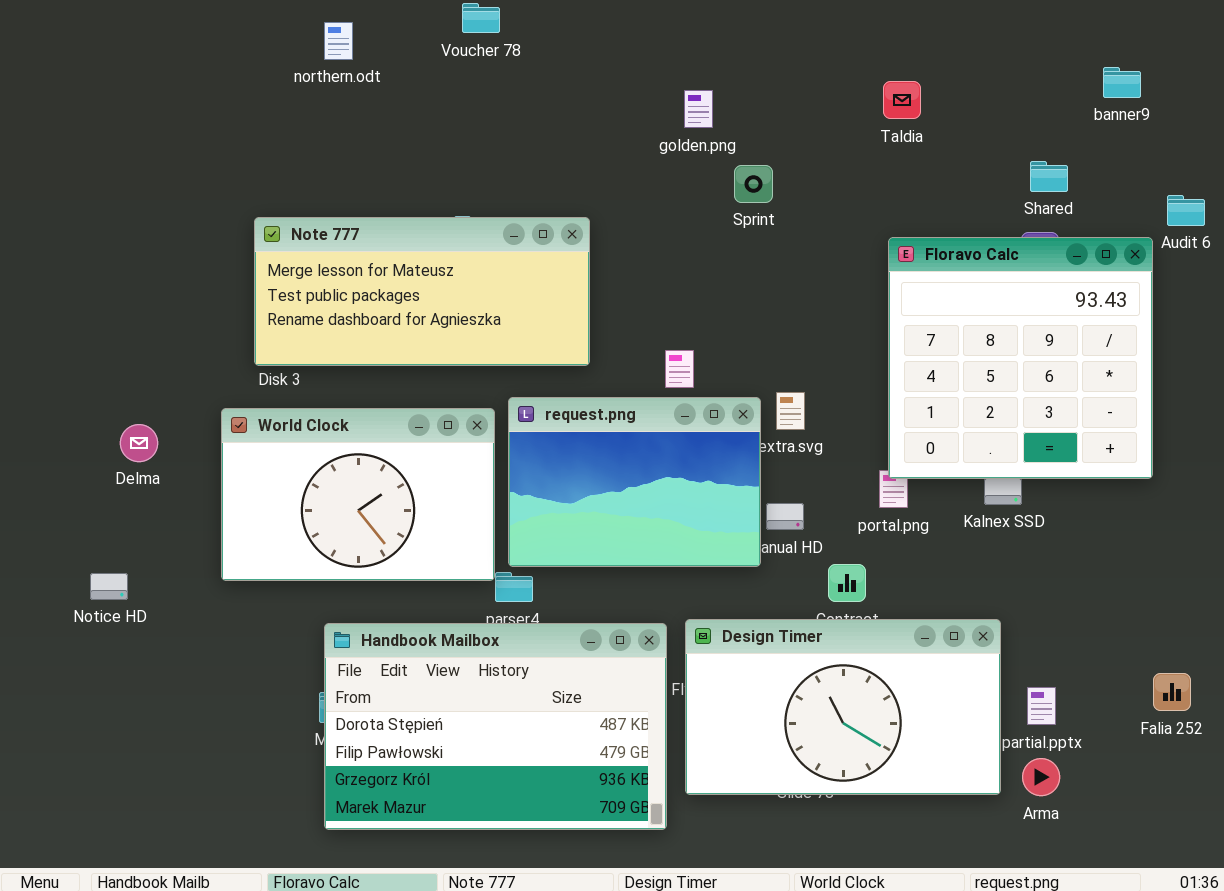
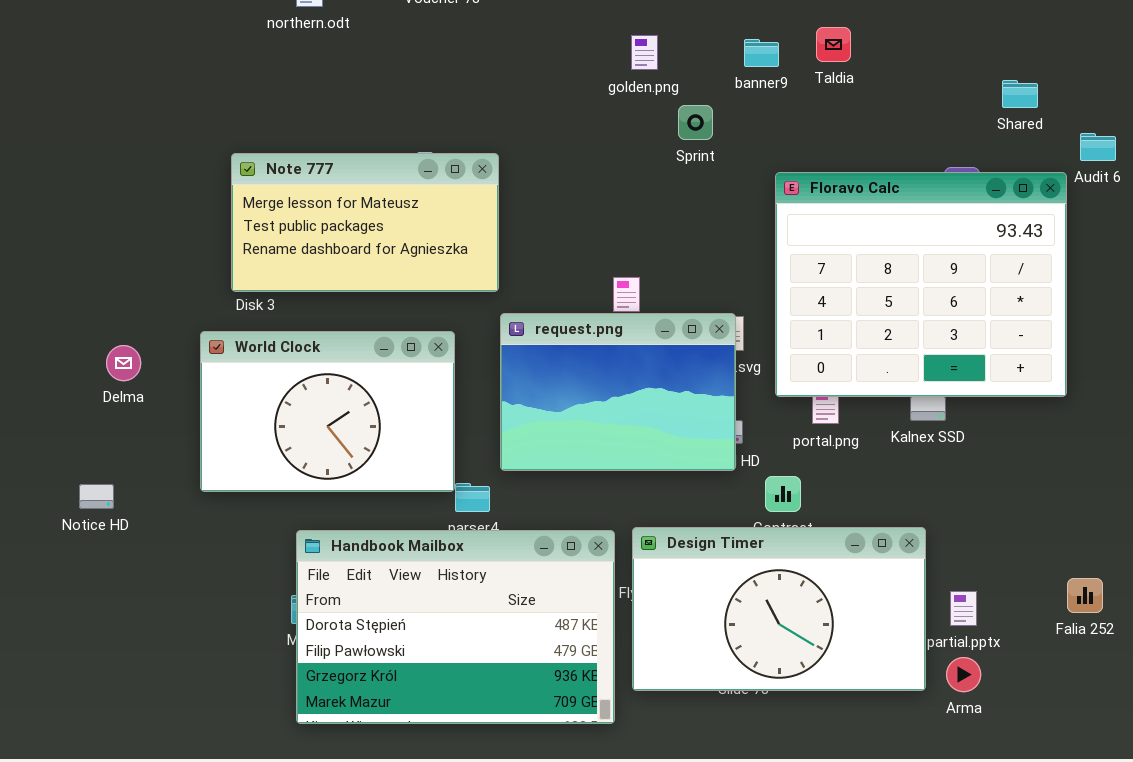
banner9: [1103,67,1141,98] -> [744,39,779,67], moved
Shared: [1030,161,1068,192] -> [1002,80,1038,108], moved
Note 777: [254,217,590,366] -> [231,153,499,292], resized
Floravo Calc: [888,237,1153,479] -> [775,172,1067,397], resized
request.png: [508,397,761,567] -> [500,313,736,471], moved

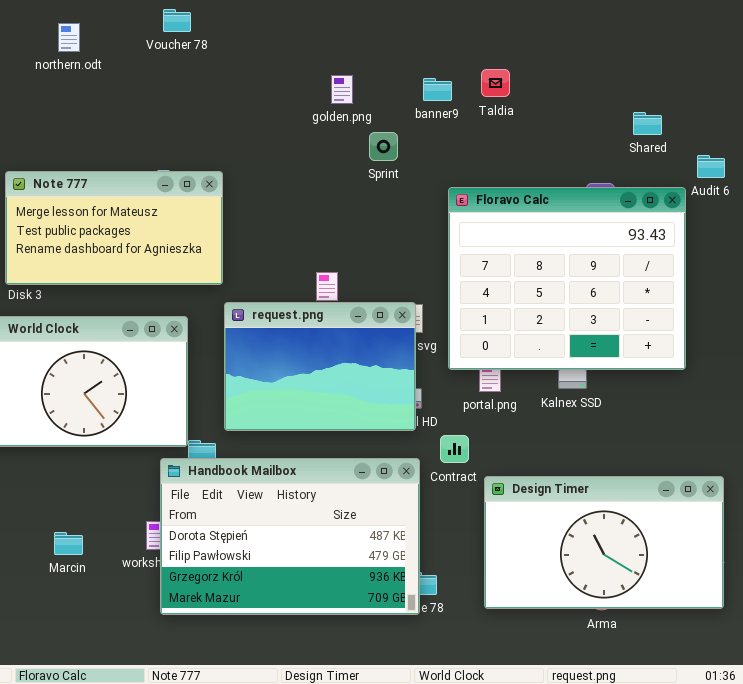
Design Timer: [632,527,926,691] -> [484,476,724,609], moved
Handbook Mailbox: [296,530,615,724] -> [160,458,420,615], moved

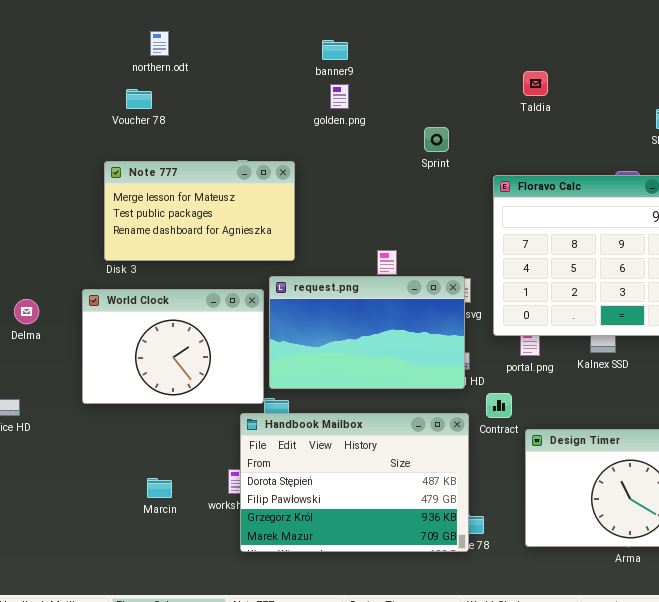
Voucher 78: [163,9,191,32] -> [126,89,152,109], moved
golden.png: [331,75,353,104] -> [330,84,349,109], moved
banner9: [423,78,452,101] -> [322,40,348,60], moved
request.png: [224,302,416,431] -> [269,276,465,389], resized

